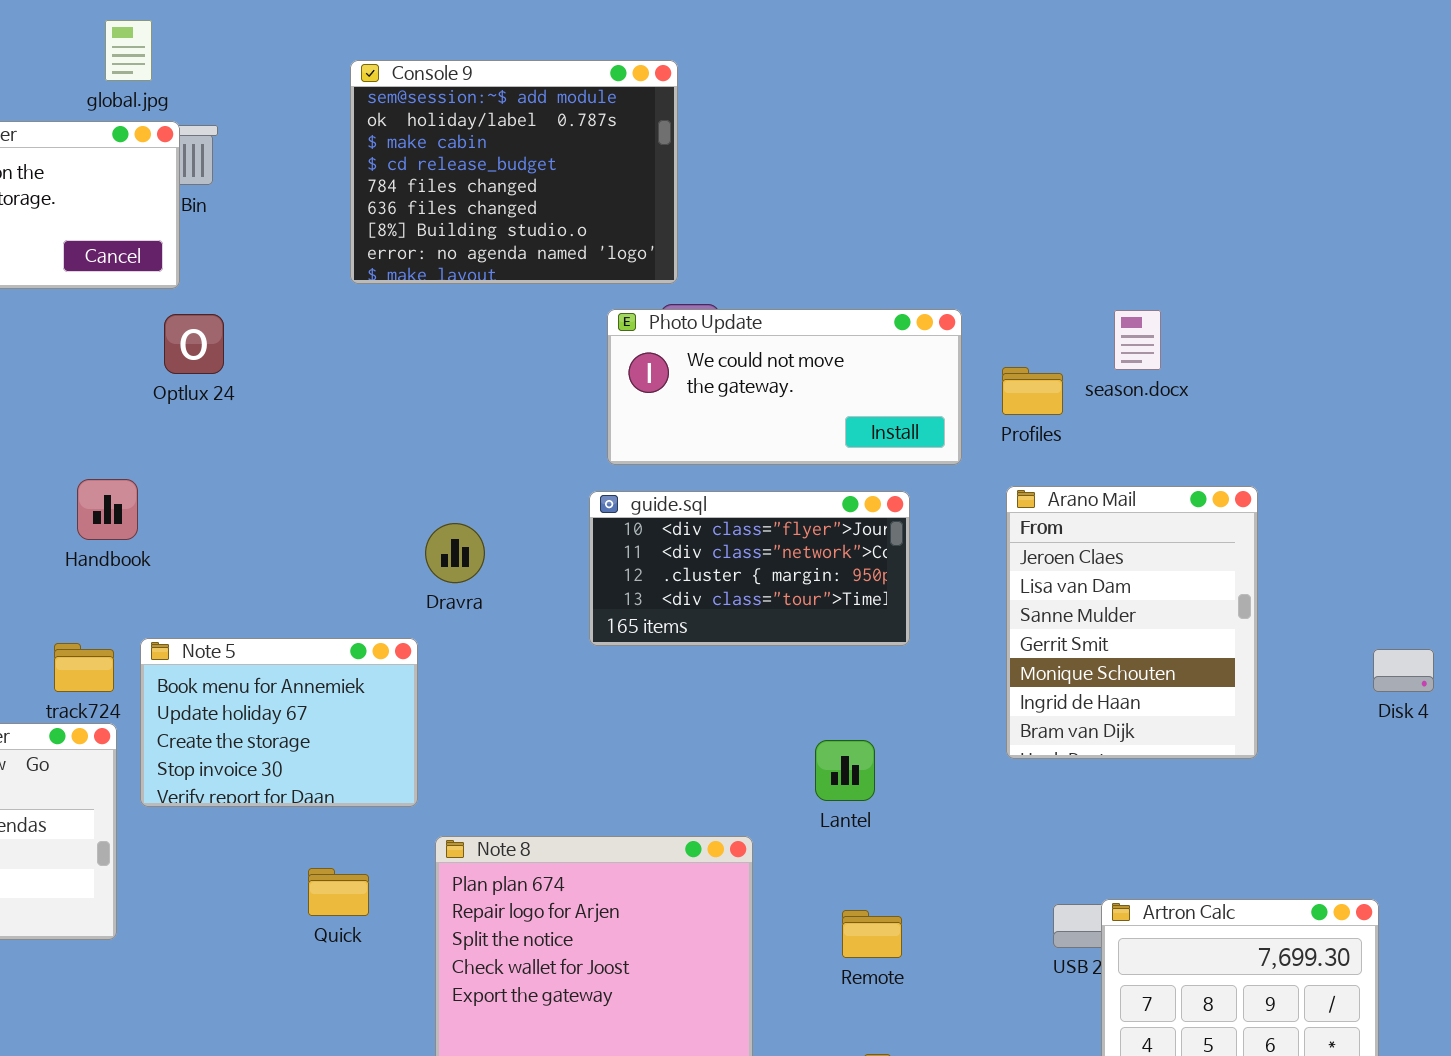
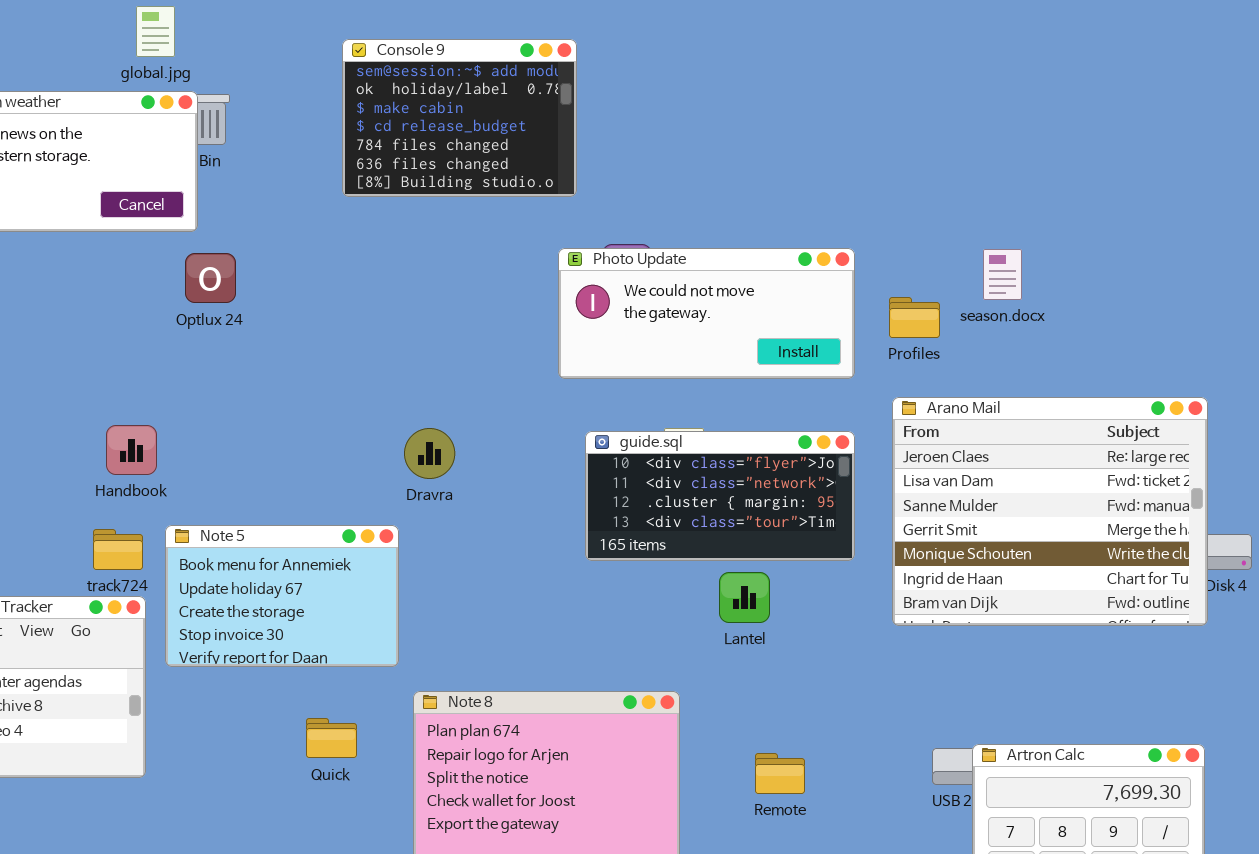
Console 9: [350,60,678,284] -> [342,39,577,197], resized
Handbook: [77,479,138,540] -> [106,425,157,475], moved
Arano Mail: [1006,486,1258,759] -> [892,397,1208,626], resized
guide.sql: [589,491,910,646] -> [585,431,855,561], moved
Lantel: [815,740,875,801] -> [719,572,770,623], moved

